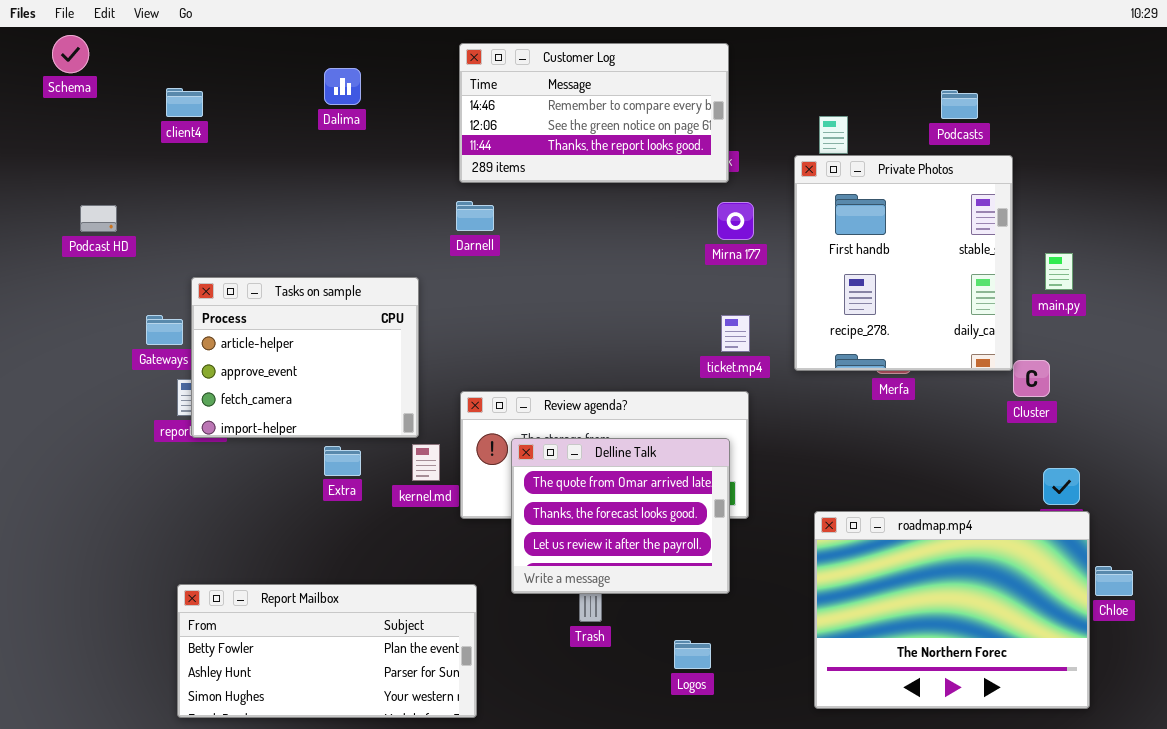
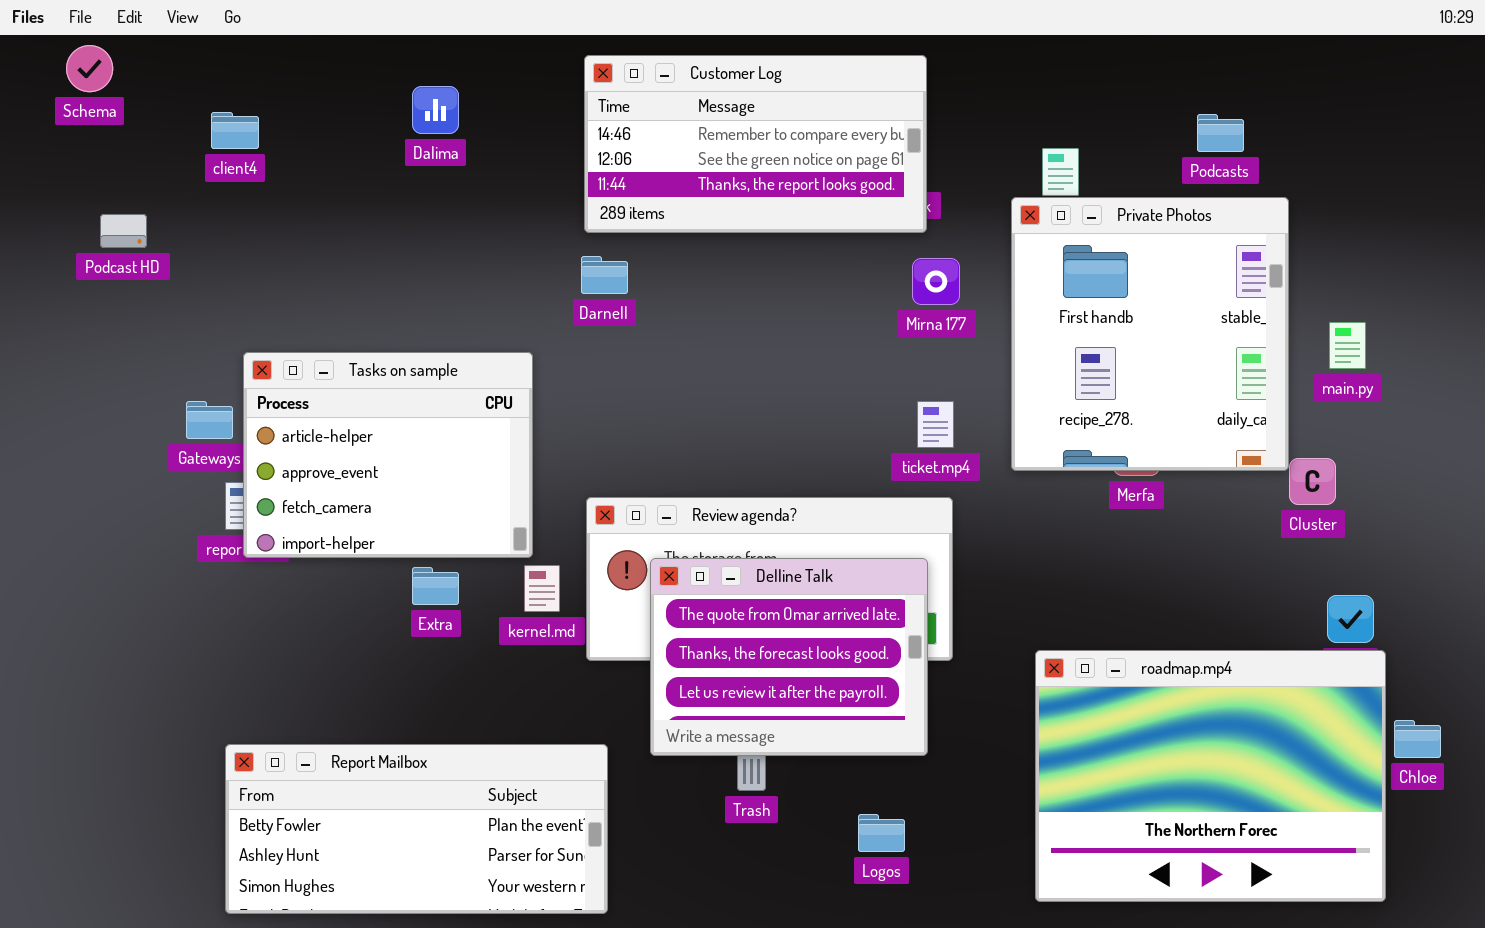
Podcast HD: [80,205,117,232] -> [100,214,147,248], moved

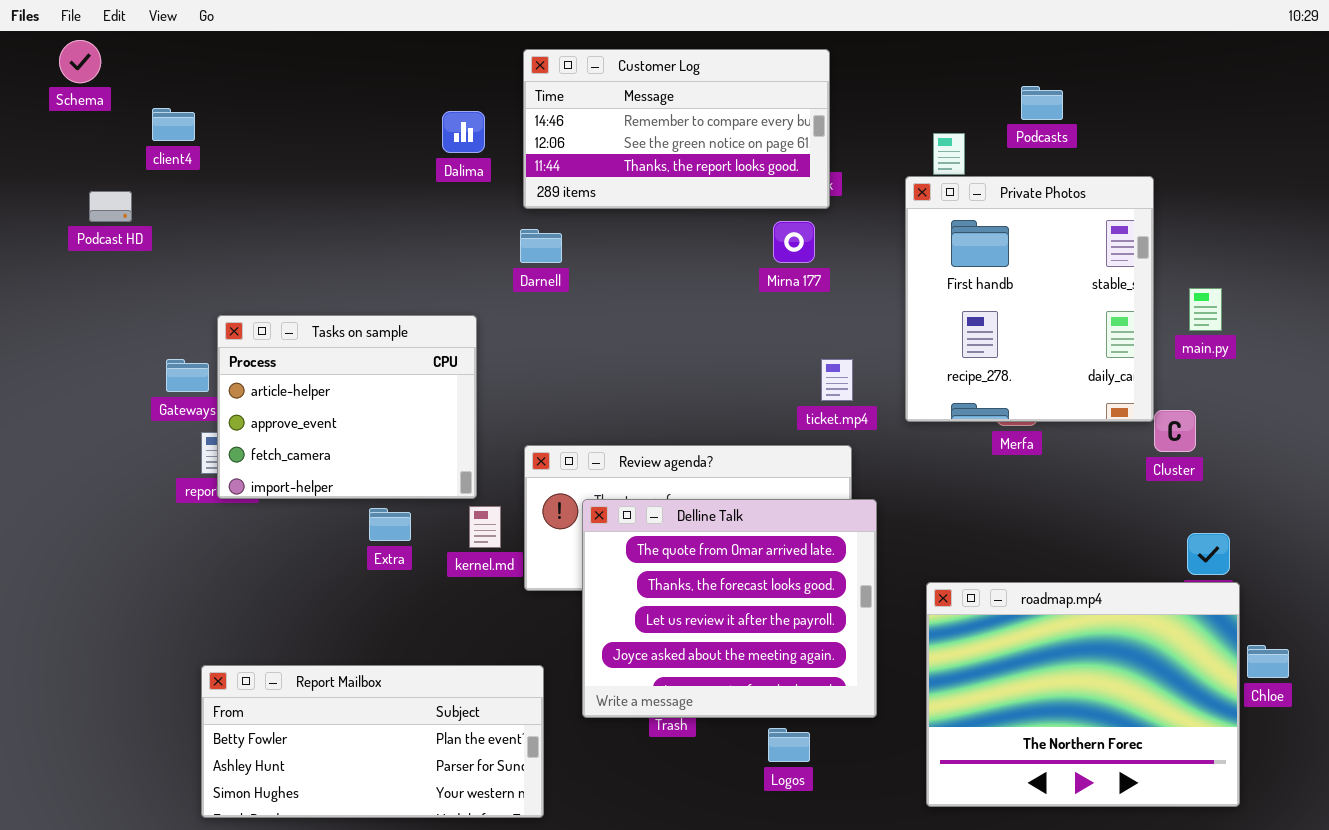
Dalima: [412,86,459,134] -> [442,111,485,153], moved
client4: [211,112,259,149] -> [152,108,195,141], moved
Podcasts: [1197,114,1244,152] -> [1021,86,1063,120], moved
Mirna 177: [912,258,960,305] -> [773,221,815,263], moved
Delline Talk: [650,558,928,756] -> [582,499,877,718], resized

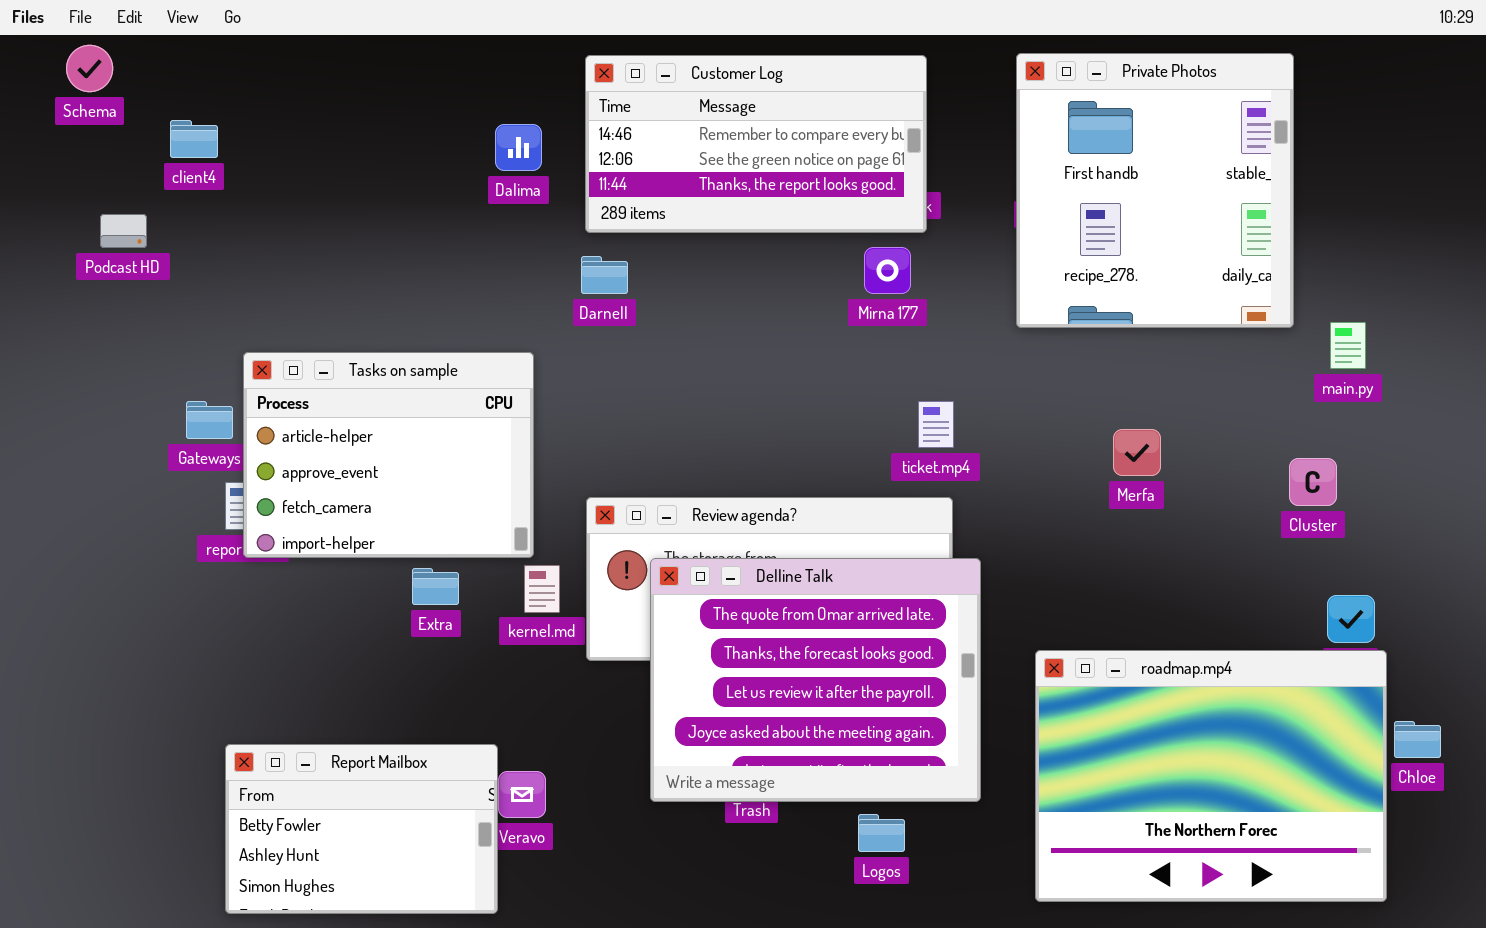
Private Photos: [905,176,1154,422] -> [1016,53,1294,328], moved
Report Mailbox: [201,665,544,818] -> [225,744,498,914], resized

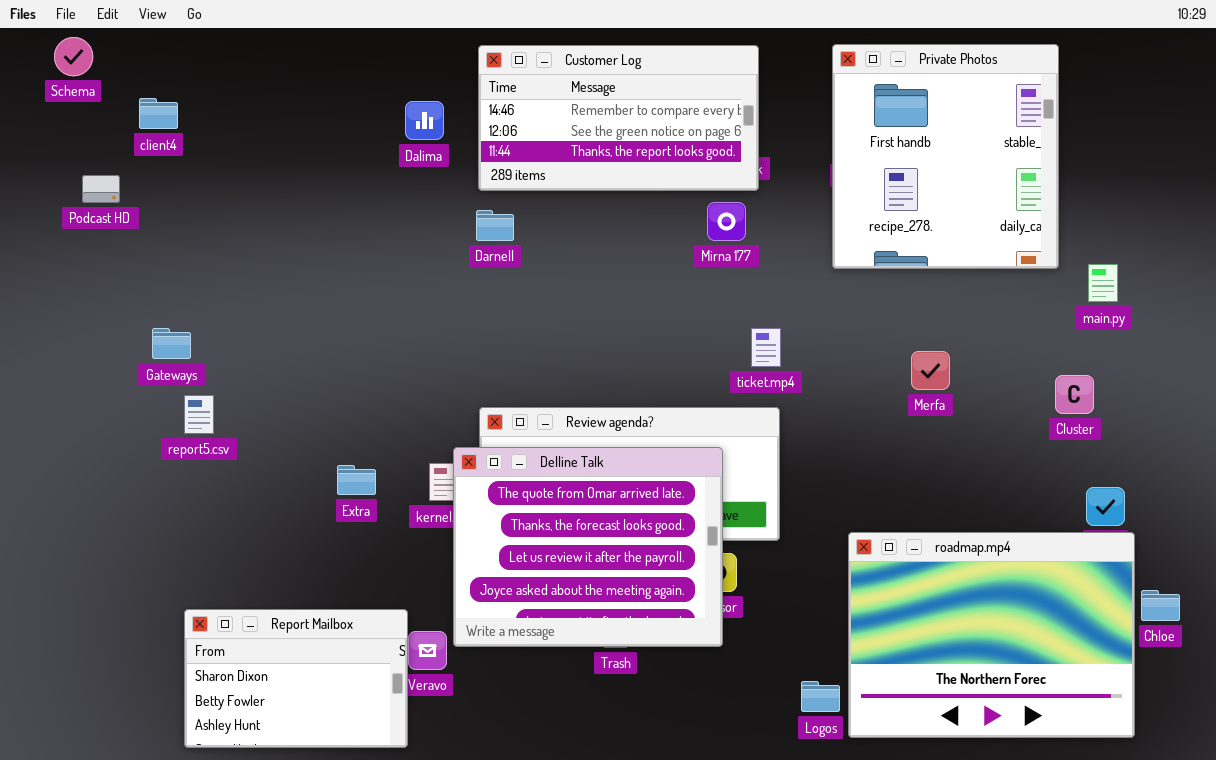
Tasks on sample: [243,352,534,558] -> none, closed
Delline Talk: [650,558,981,802] -> [453,447,723,647], moved
Report Mailbox: [225,744,498,914] -> [184,609,408,748], scrolled up 1 row
Logos: [858,814,905,852] -> [801,681,840,712], moved

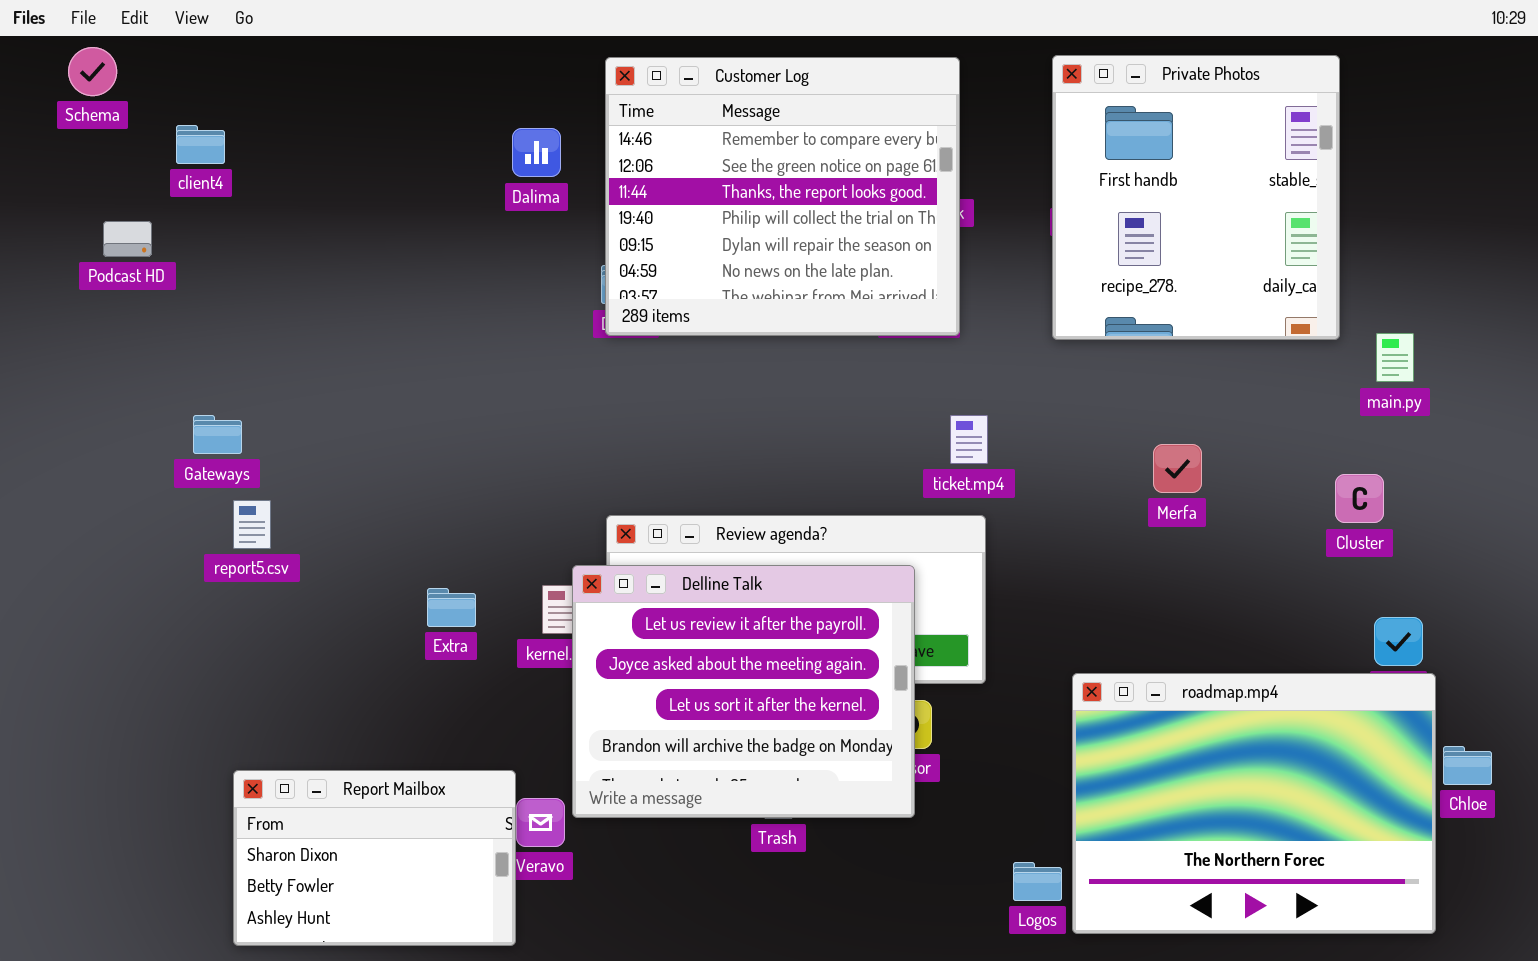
Customer Log: [478,45,759,191] -> [605,57,960,336], resized
Delline Talk: [453,447,723,647] -> [572,565,915,818], scrolled down 2 rows

